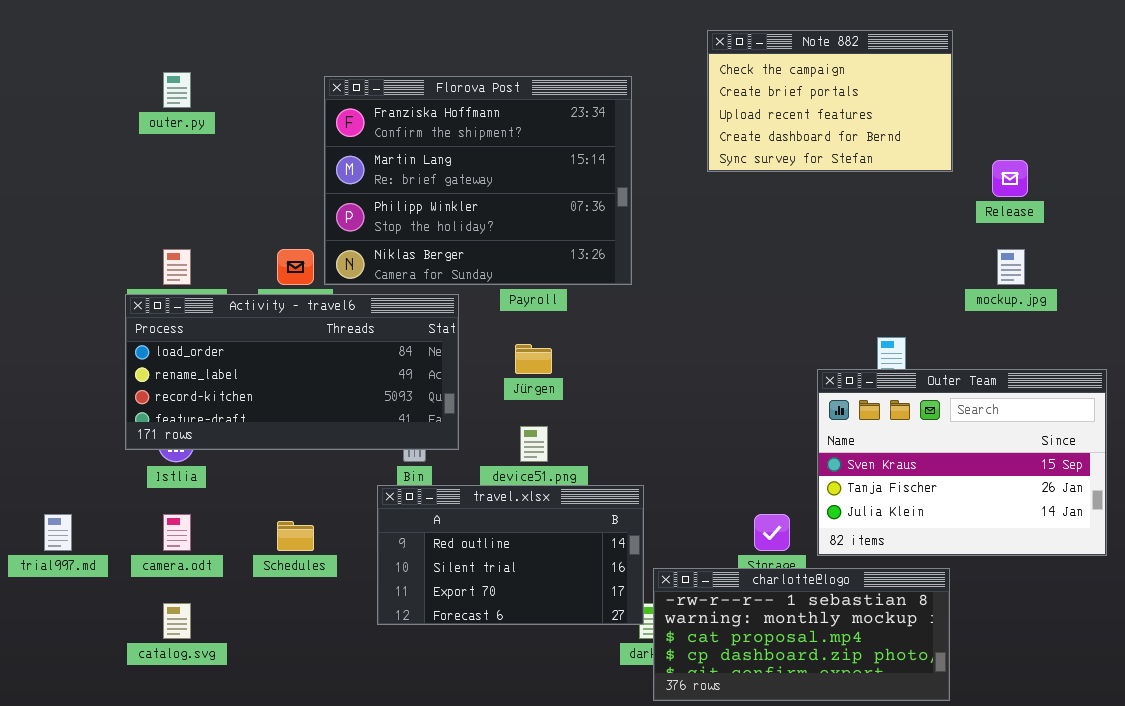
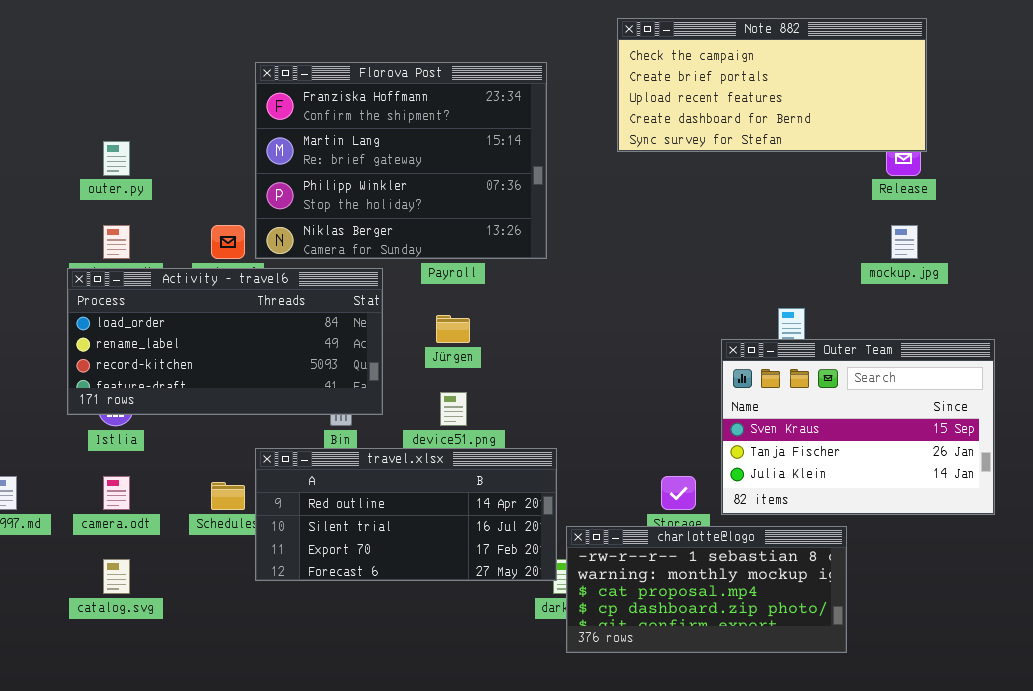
Note 882: [707,30,953,172] -> [617,18,927,152], resized
outer.py: [163,72,191,108] -> [103,141,130,176], moved
travel.xlsx: [377,485,644,625] -> [255,448,557,581], resized

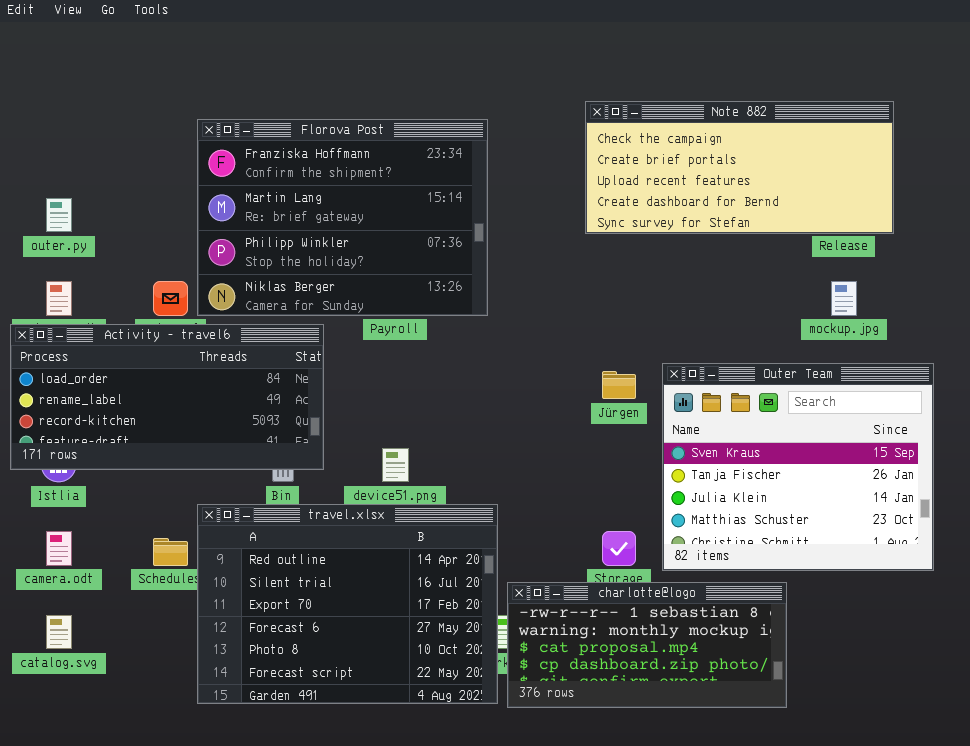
Note 882: [617,18,927,152] -> [585,101,894,234], moved
Jürgen: [436,315,470,343] -> [602,371,636,399], moved
Outer Team: [721,339,995,515] -> [662,363,934,571], resized
travel.xlsx: [255,448,557,581] -> [197,504,498,704], resized

